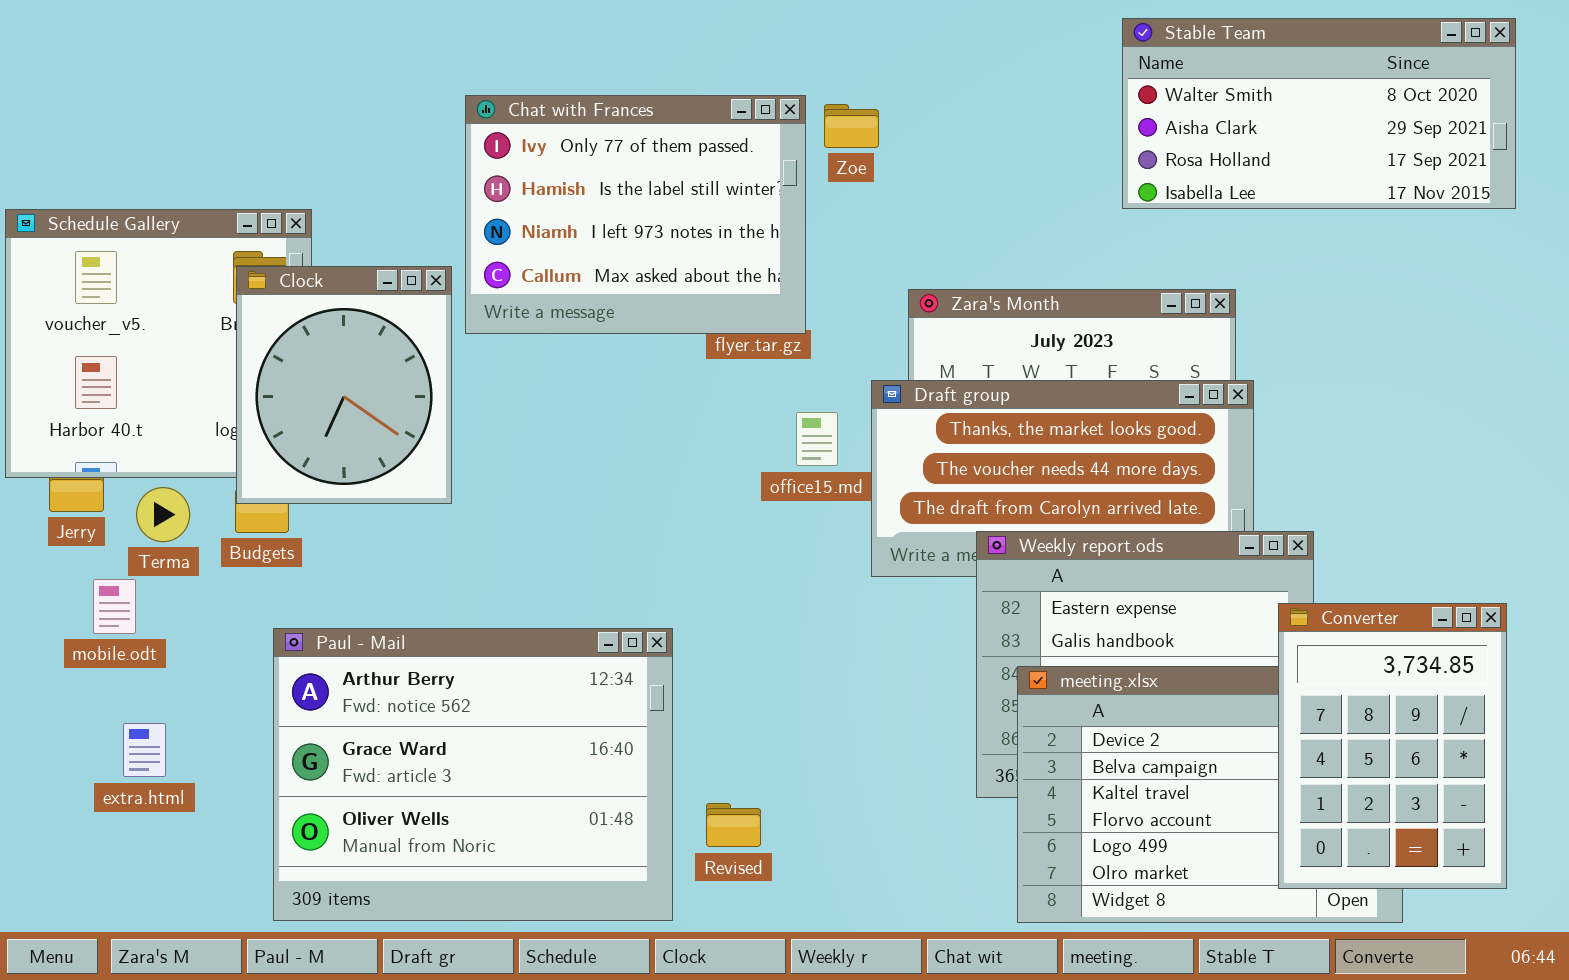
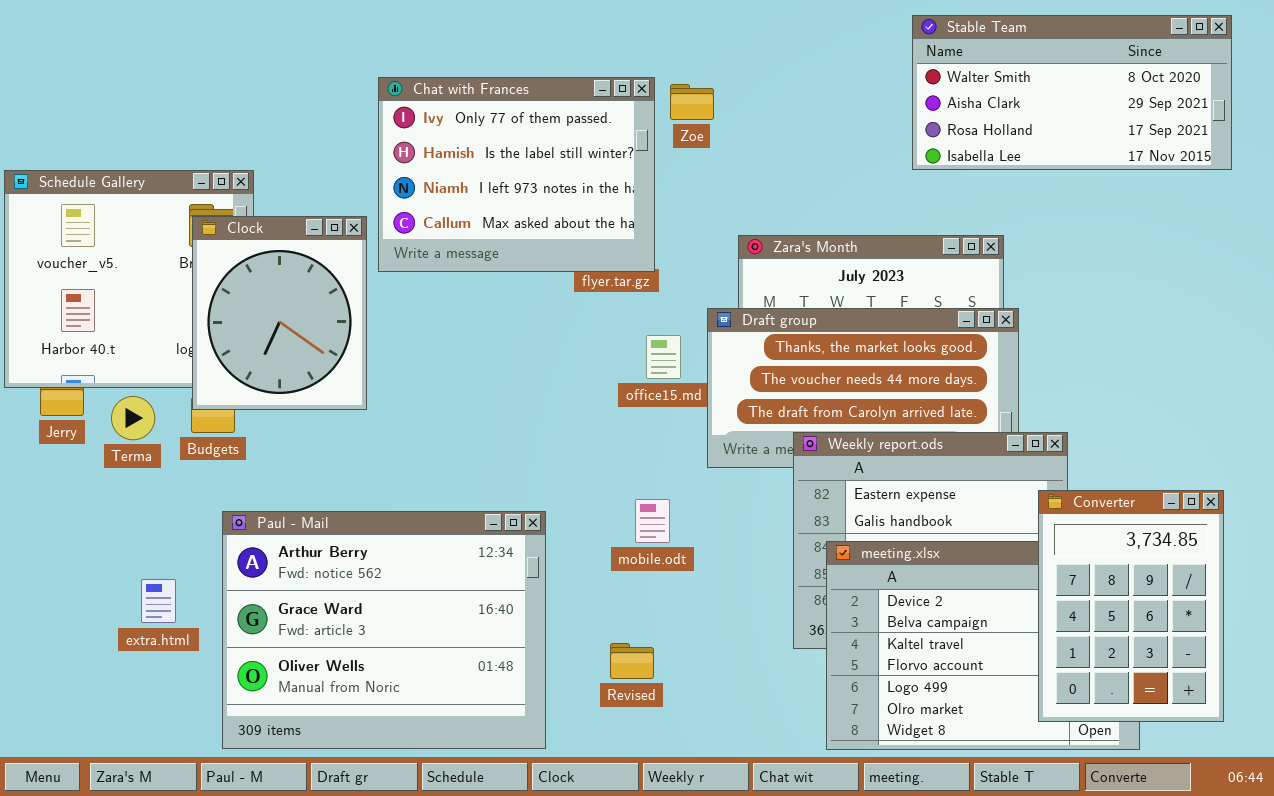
mobile.odt: [93,579,136,634] -> [635,499,670,543], moved
extra.html: [123,723,166,777] -> [141,579,176,623], moved
Revised: [706,803,761,847] -> [610,643,654,679], moved

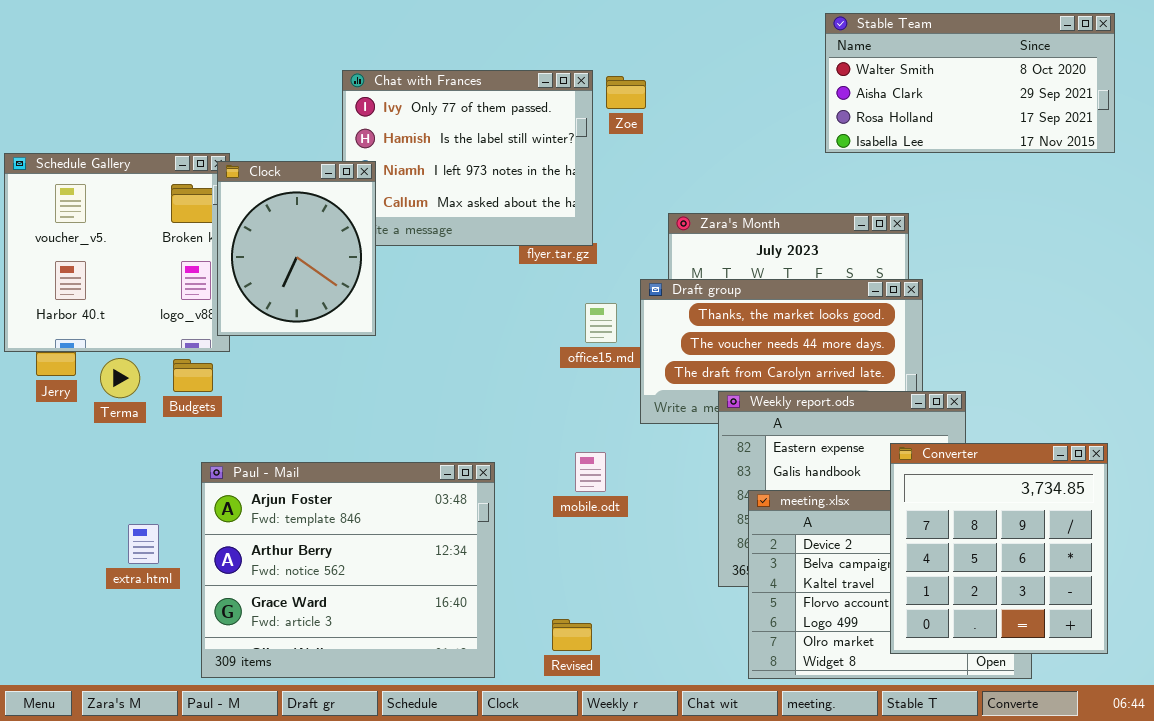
Clock: [192,216,367,410] -> [217,161,376,336], moved
Converter: [1038,490,1224,722] -> [890,443,1108,654], resized
Paul - Mail: [222,511,546,749] -> [201,462,495,678], scrolled up 1 row
Revised: [610,643,654,679] -> [552,619,592,651], moved

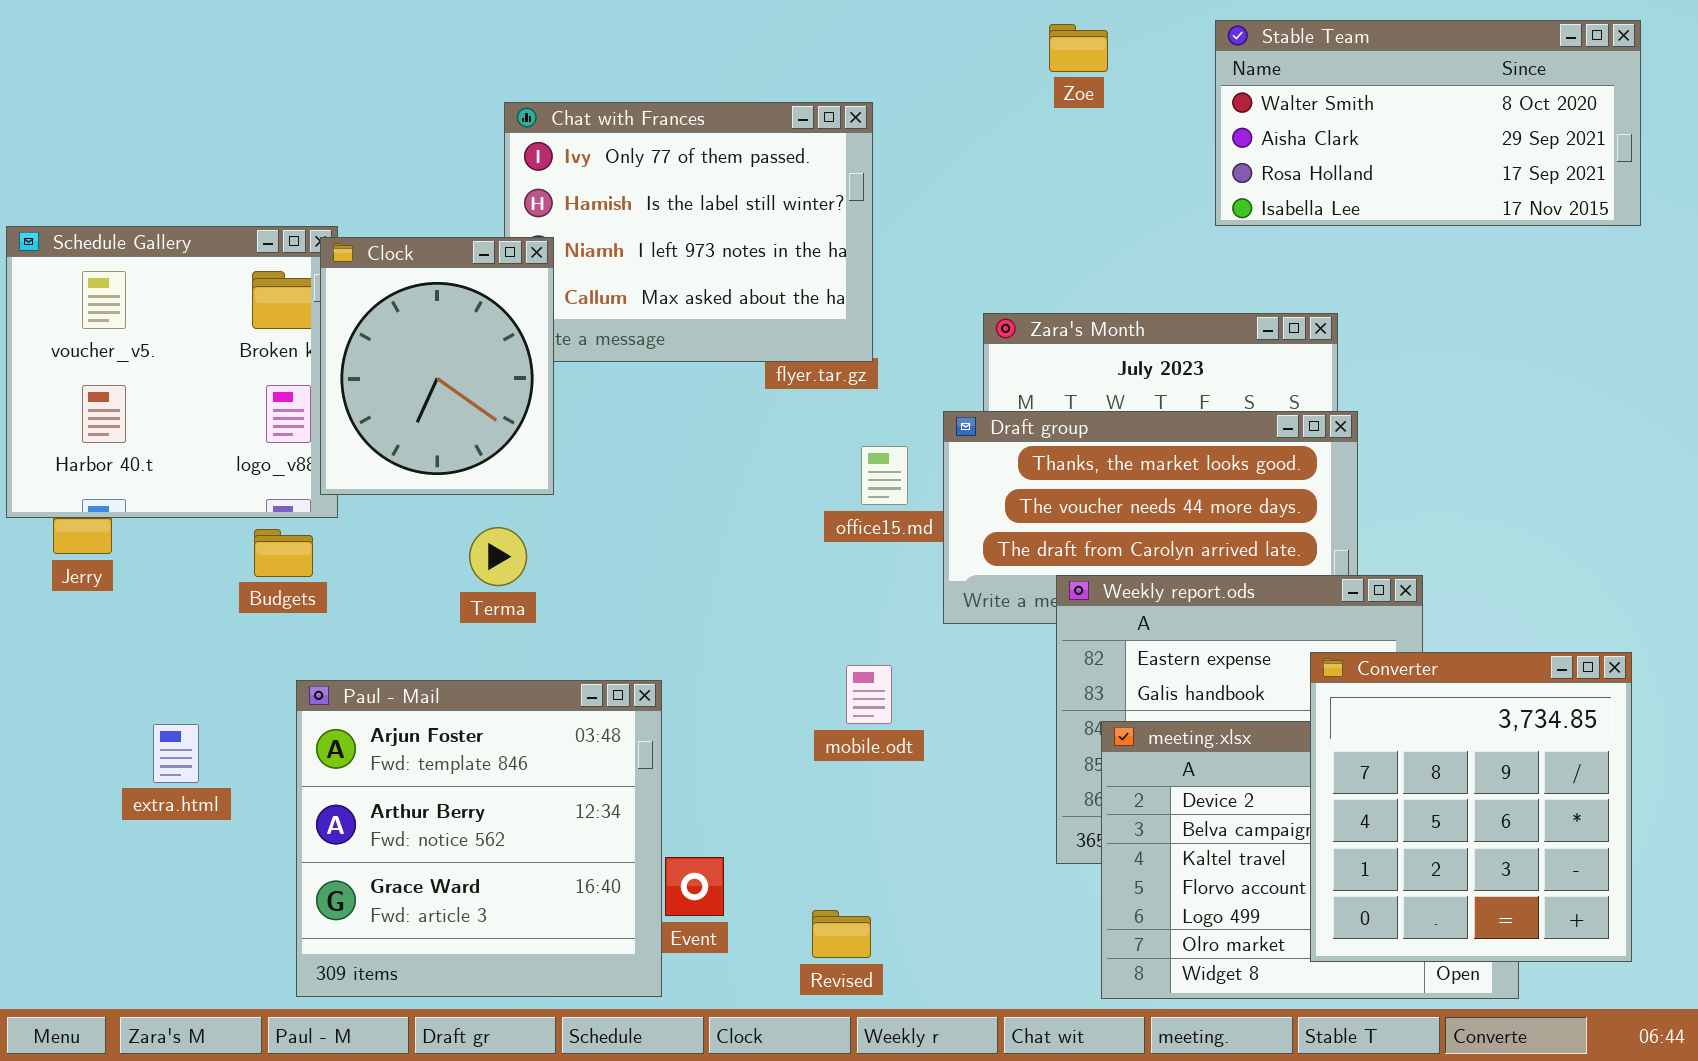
Zoe: [606,76,646,109] -> [1049,24,1108,72], moved
Terma: [100,358,140,398] -> [469,527,527,586], moved
Paul - Mail: [201,462,495,678] -> [296,680,662,997], resized
extra.html: [128,524,159,564] -> [153,724,199,783], moved

